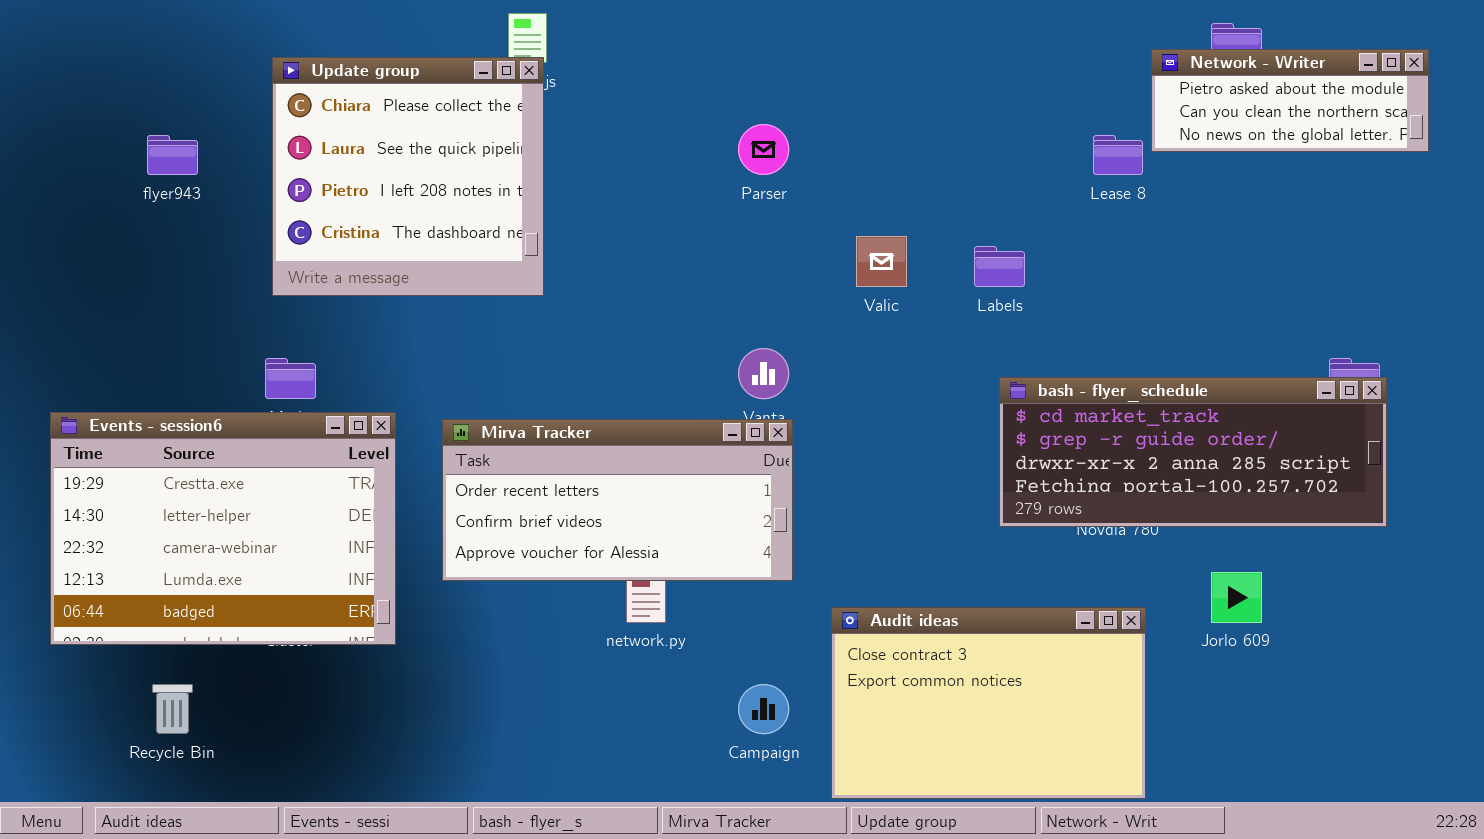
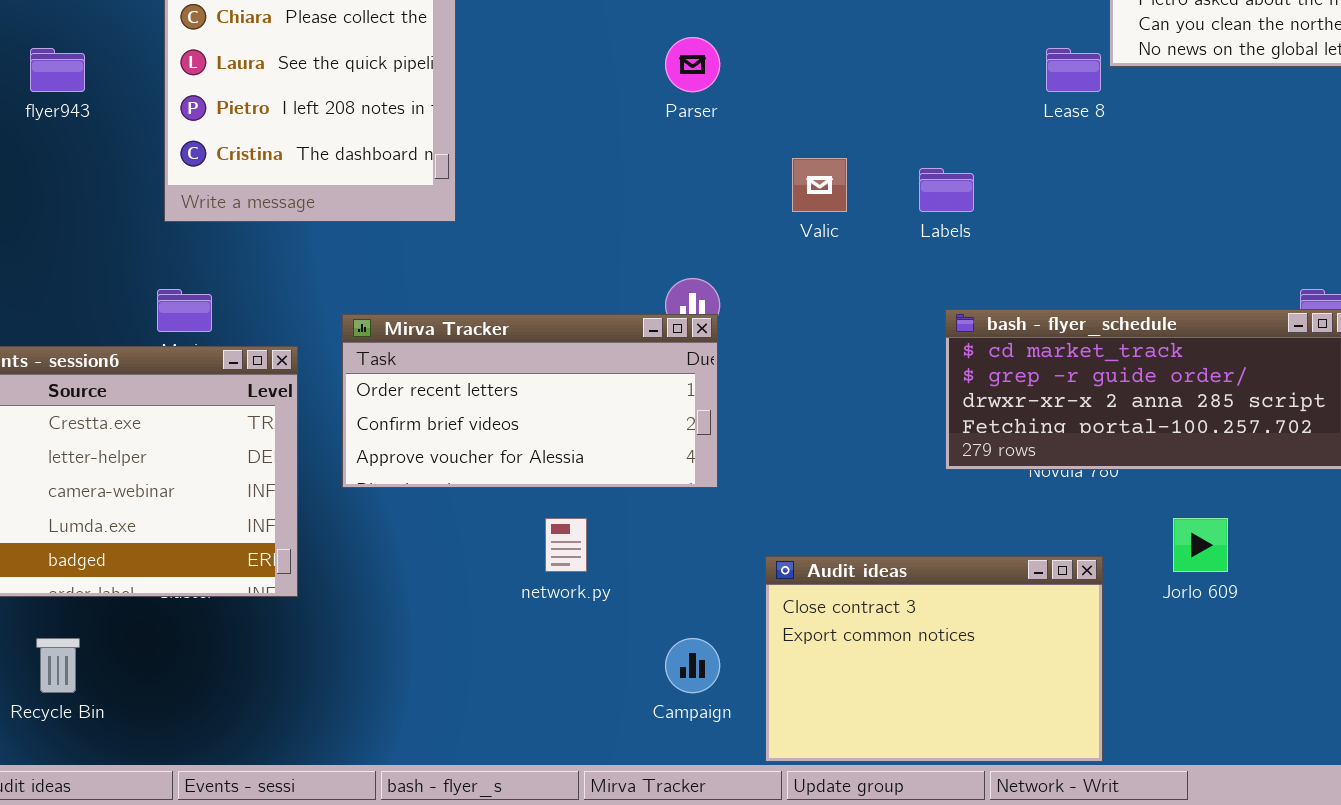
Mirva Tracker: [442,419,793,581] -> [342,314,718,488], moved

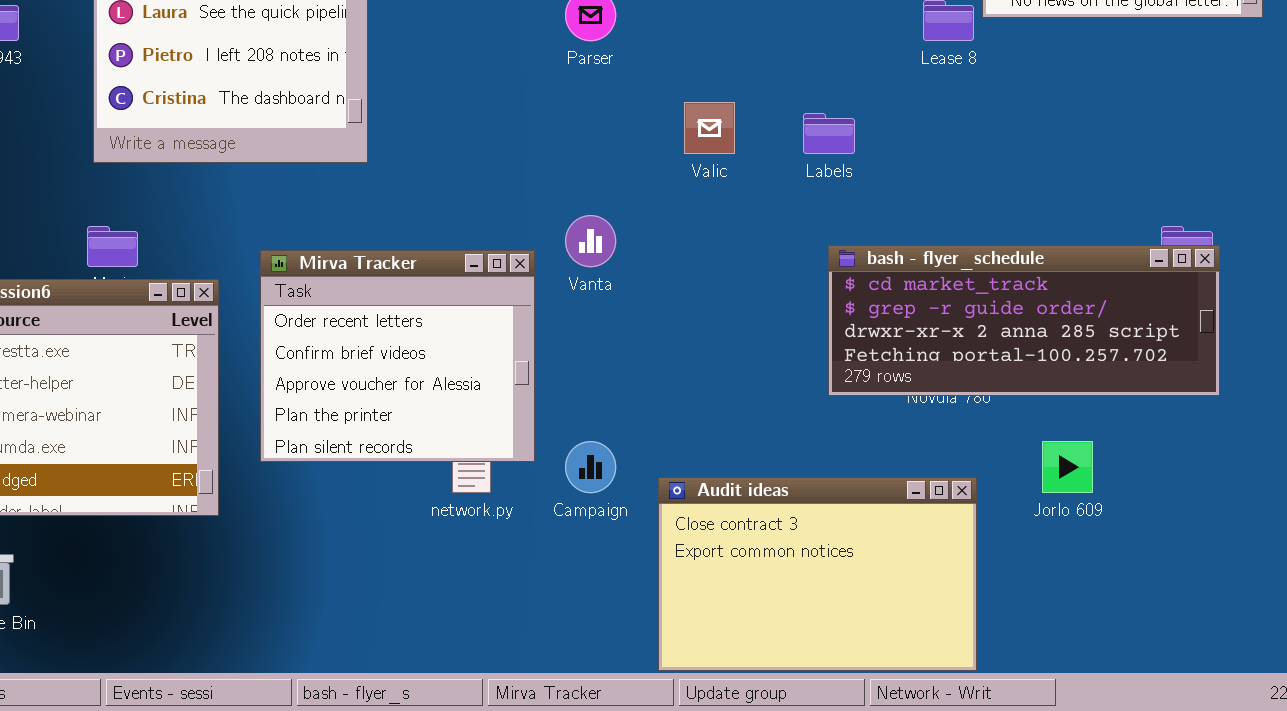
Mirva Tracker: [342,314,718,488] -> [260,250,535,462], resized
Campaign: [665,638,720,693] -> [565,441,616,493], moved

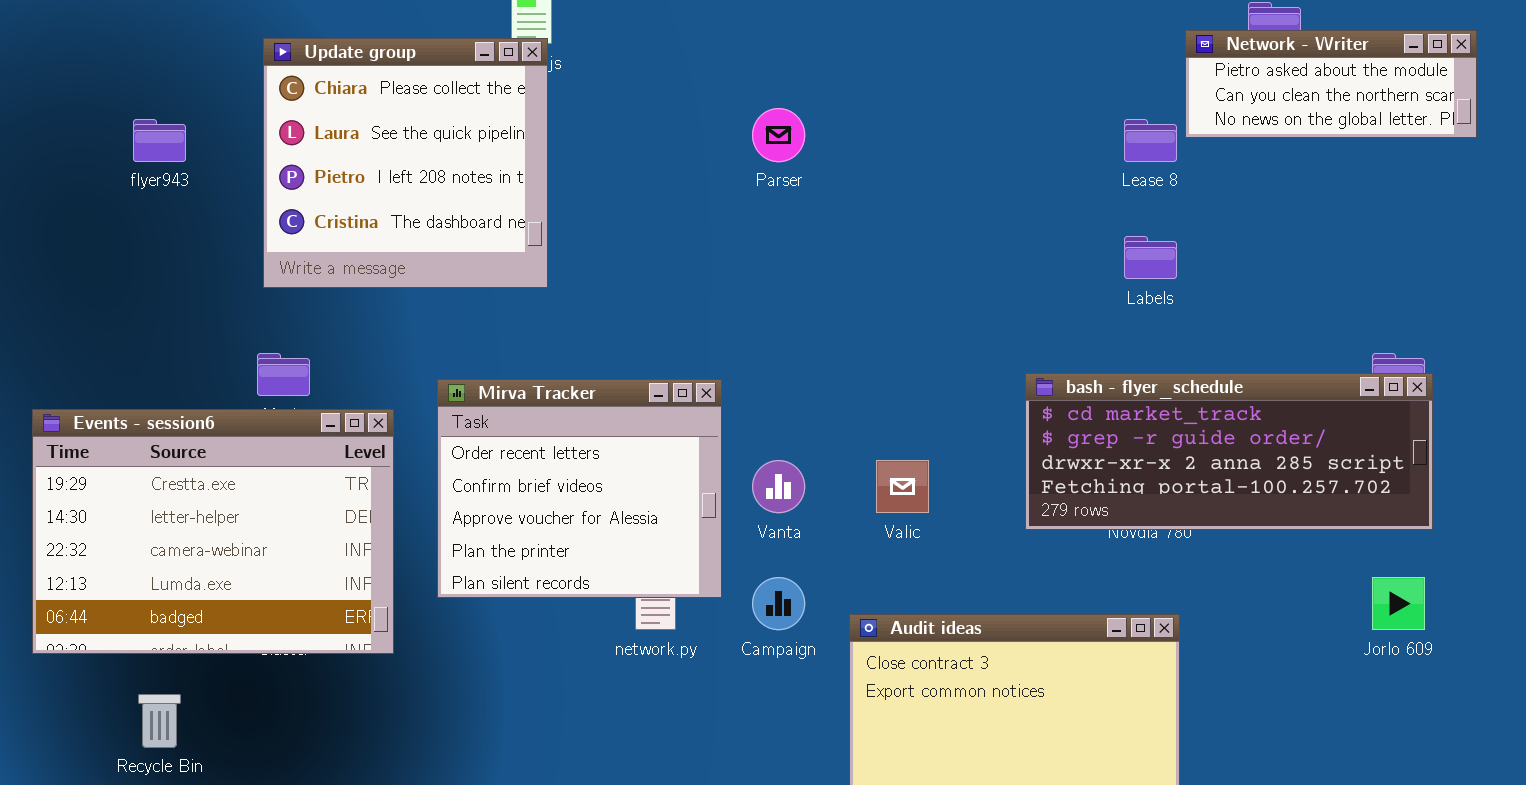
Valic: [684,102,735,154] -> [876,460,929,513], moved
Labels: [803,113,855,154] -> [1124,236,1177,279], moved
Vanta: [565,215,616,267] -> [752,460,805,513], moved
Jorlo 609: [1042,441,1093,493] -> [1372,577,1425,630], moved

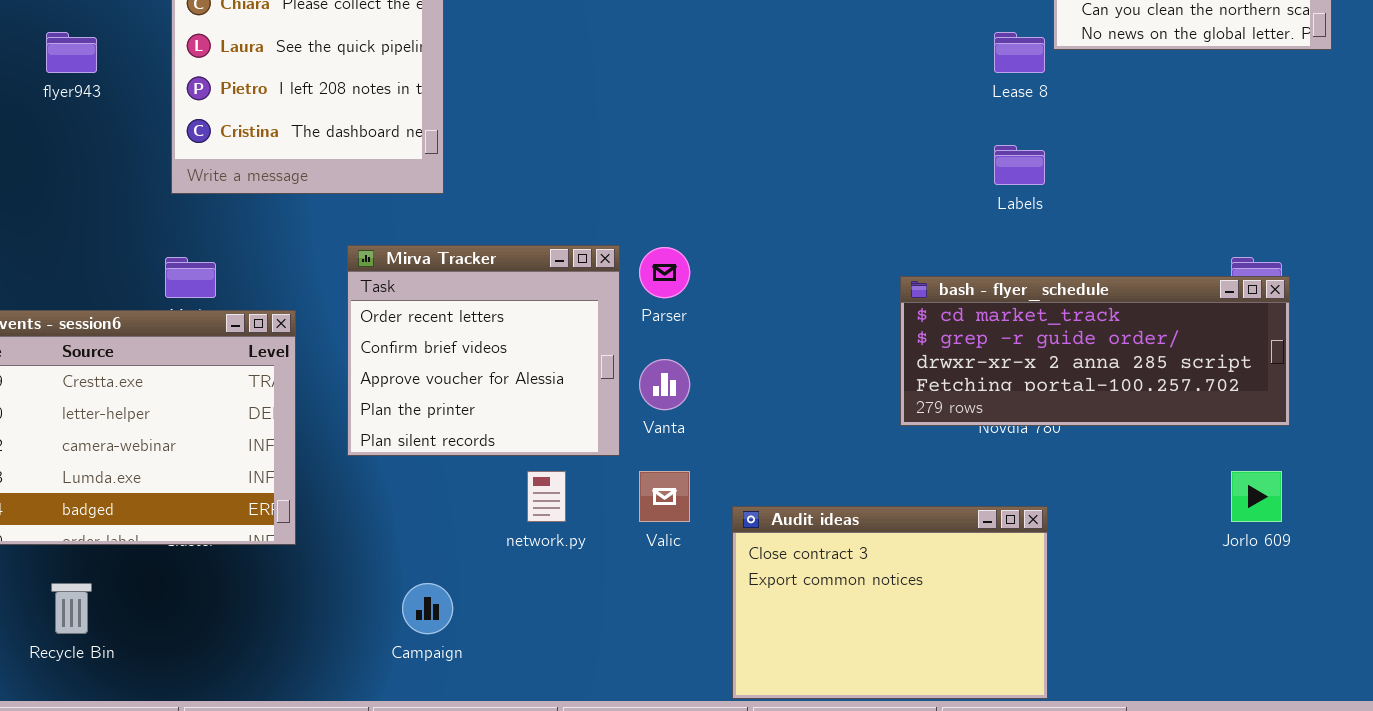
Parser: [752,108,805,162] -> [639,247,690,298], moved
Mirva Tracker: [437,379,722,598] -> [347,245,620,456], moved
Valic: [876,460,929,513] -> [639,471,690,522], moved
Campaign: [752,577,805,630] -> [402,583,453,634], moved

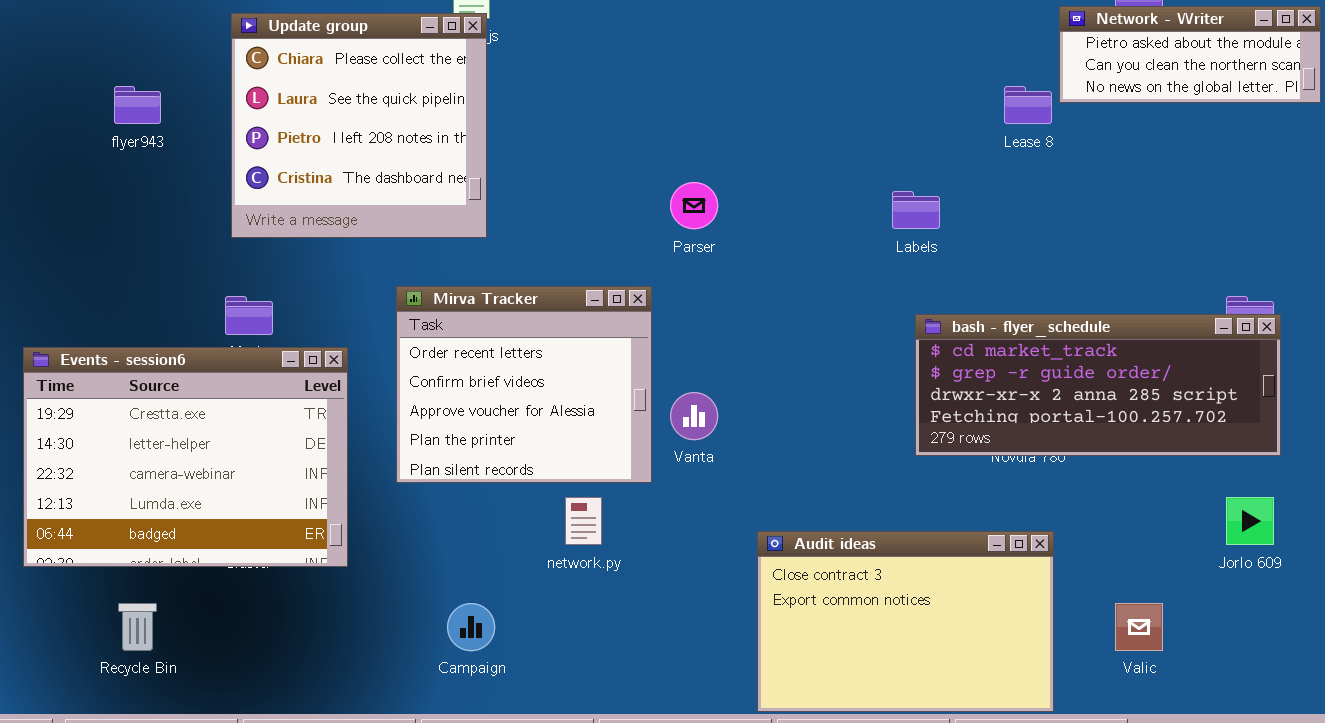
Labels: [994,145,1045,185] -> [892,191,940,229], moved
Parser: [639,247,690,298] -> [670,182,718,229], moved
Valic: [639,471,690,522] -> [1115,603,1163,651], moved

